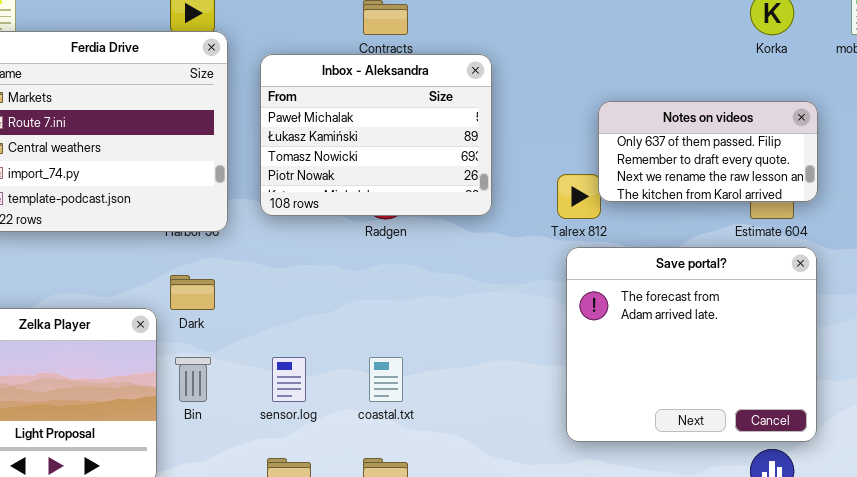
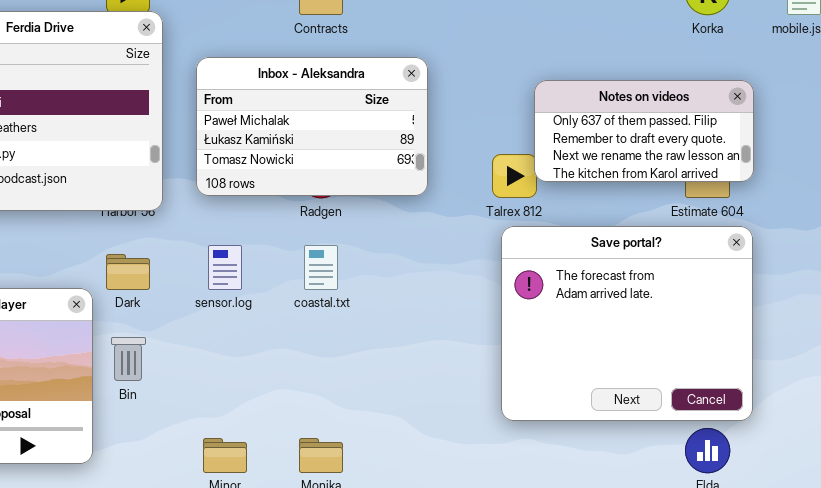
Inbox - Aleksandra: [260,54,492,216] -> [196,57,428,196], resized
sensor.log: [272,357,306,402] -> [208,245,242,290], moved
coastal.txt: [369,357,403,402] -> [304,245,338,290], moved

